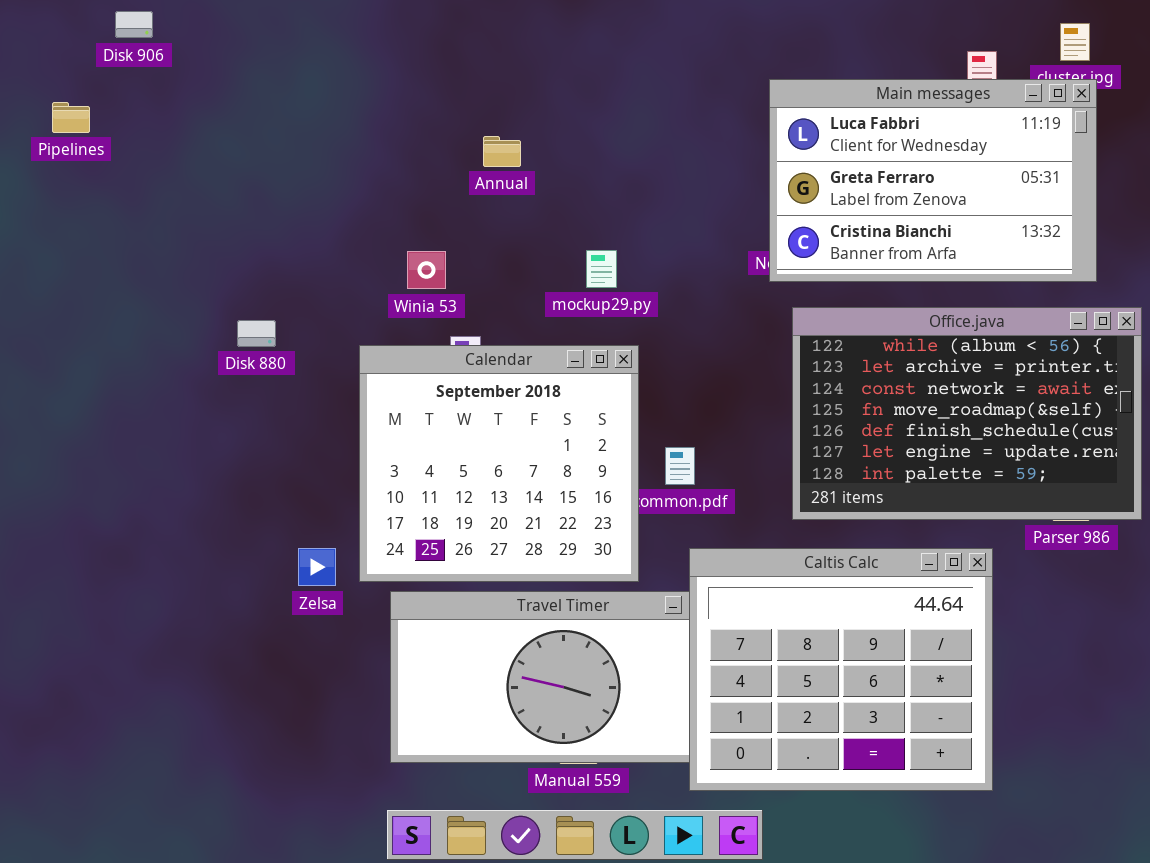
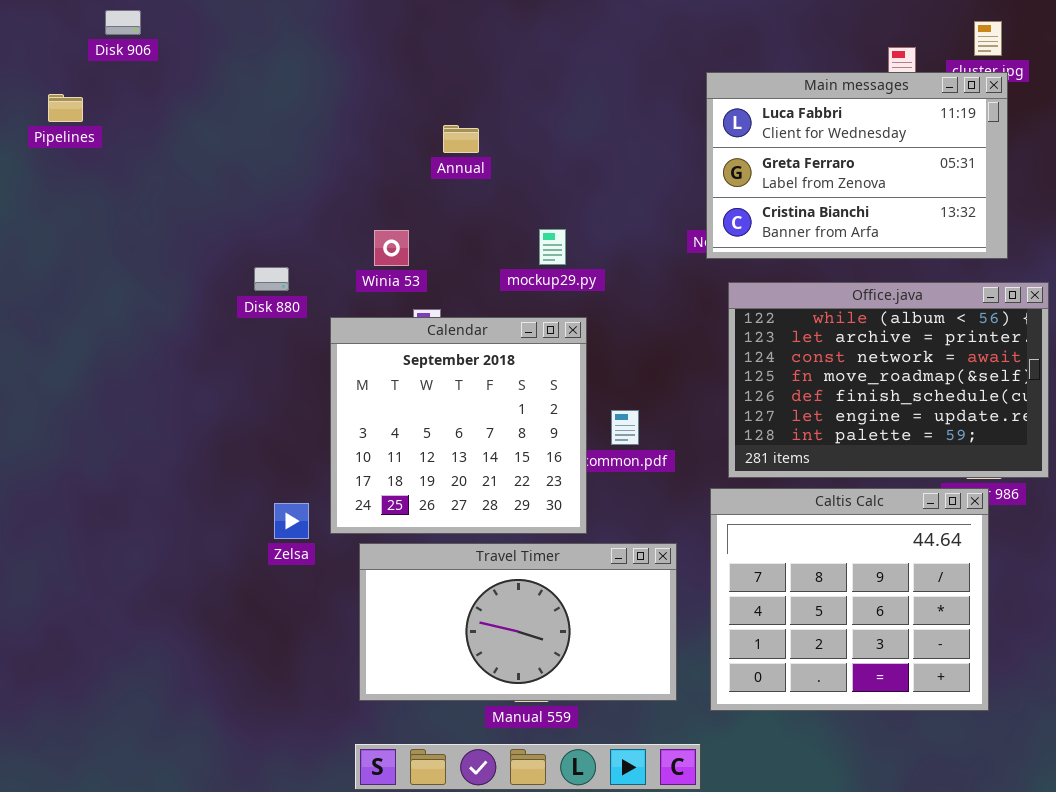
Disk 880: [237,320,276,347] -> [254,267,289,291], moved
Caltis Calc: [689,548,993,791] -> [710,488,989,711], moved

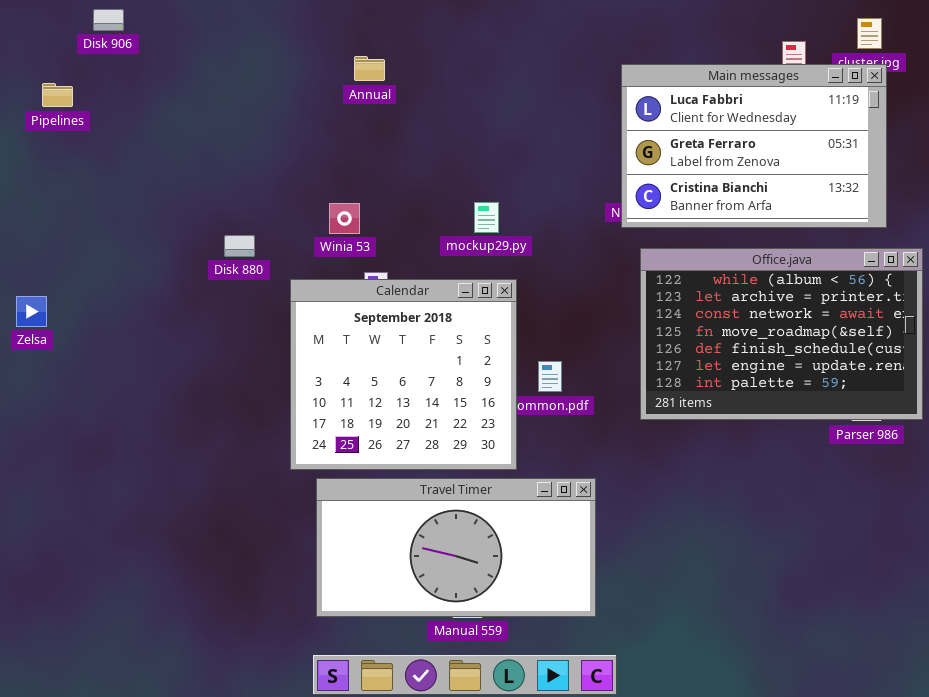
Annual: [443,125,479,153] -> [354,56,385,81], moved
Caltis Calc: [710,488,989,711] -> none, closed
Zelsa: [274,503,309,539] -> [16,296,47,327], moved

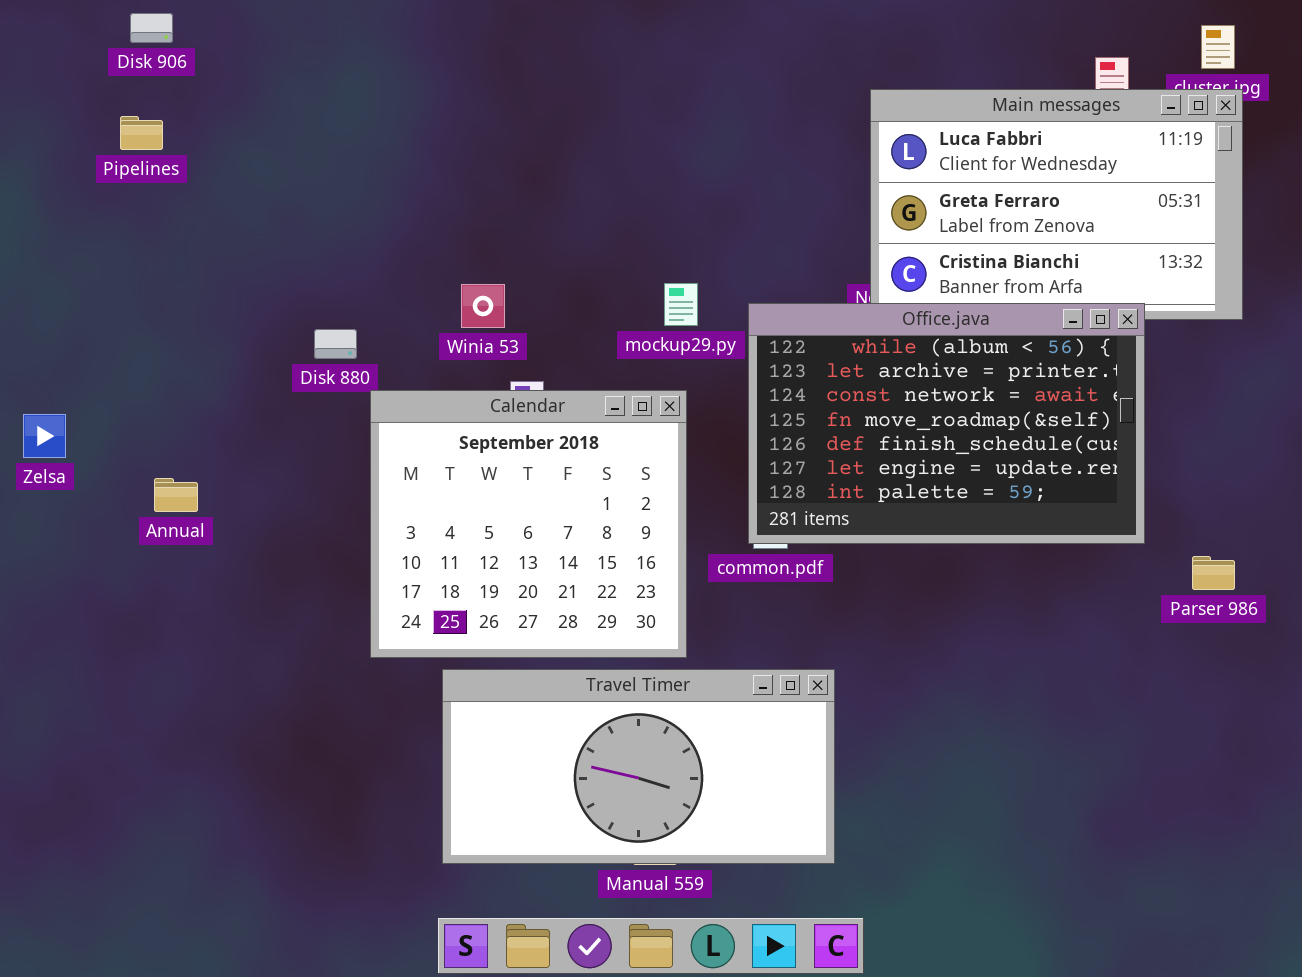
Annual: [354,56,385,81] -> [154,478,198,512], moved
Pipelines: [42,83,73,107] -> [120,116,163,150], moved
Office.java: [640,248,923,420] -> [748,303,1145,544], moved
Calendar: [290,279,517,470] -> [370,390,687,658], moved

